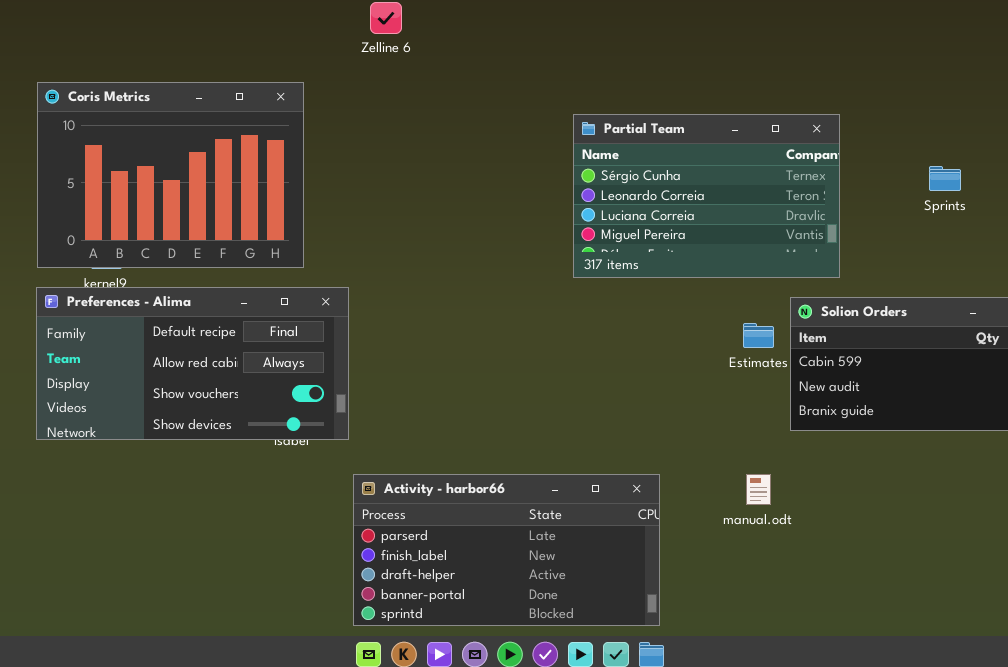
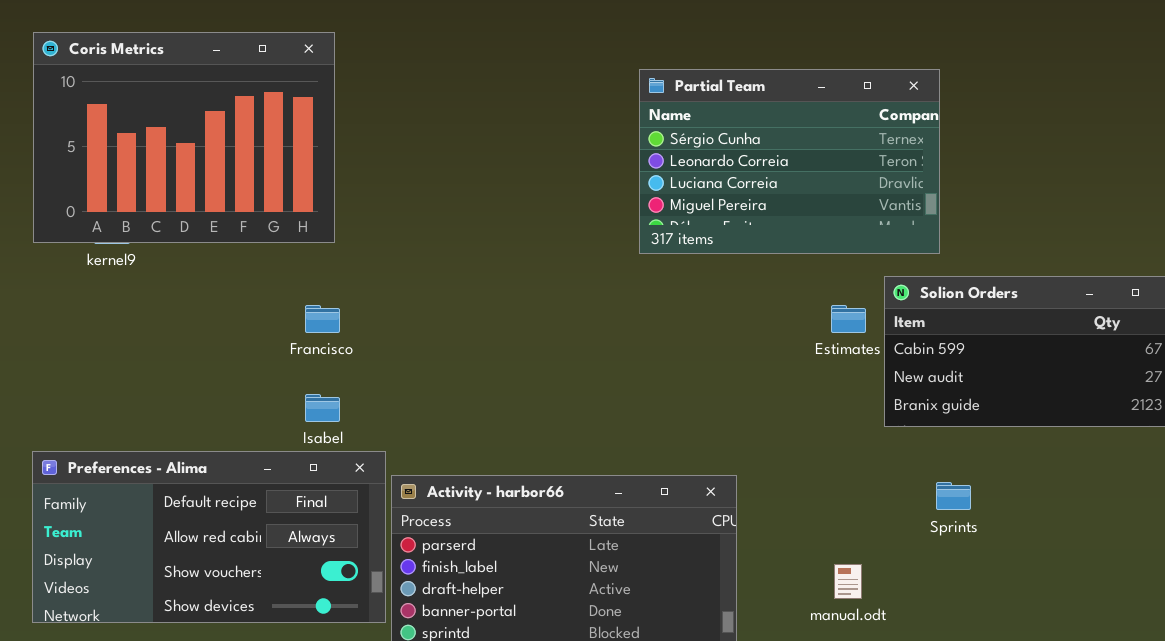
Sprints: [929,166,961,191] -> [936,482,971,510], moved
Preferences - Alima: [36,287,349,440] -> [32,451,386,623], moved
manual.odt: [746,474,771,505] -> [834,564,862,599], moved

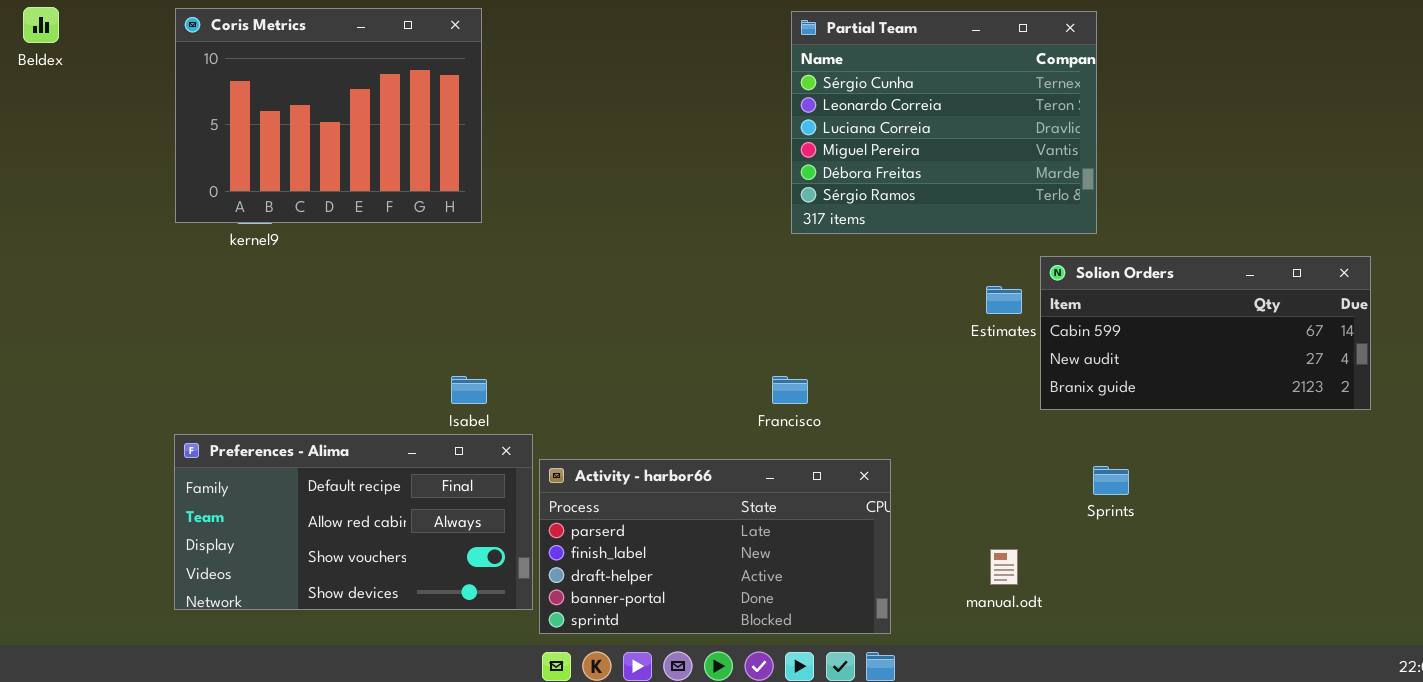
Partial Team: [639,69,940,254] -> [791,11,1097,234], resized
Francisco: [305,305,340,333] -> [772,376,808,404], moved

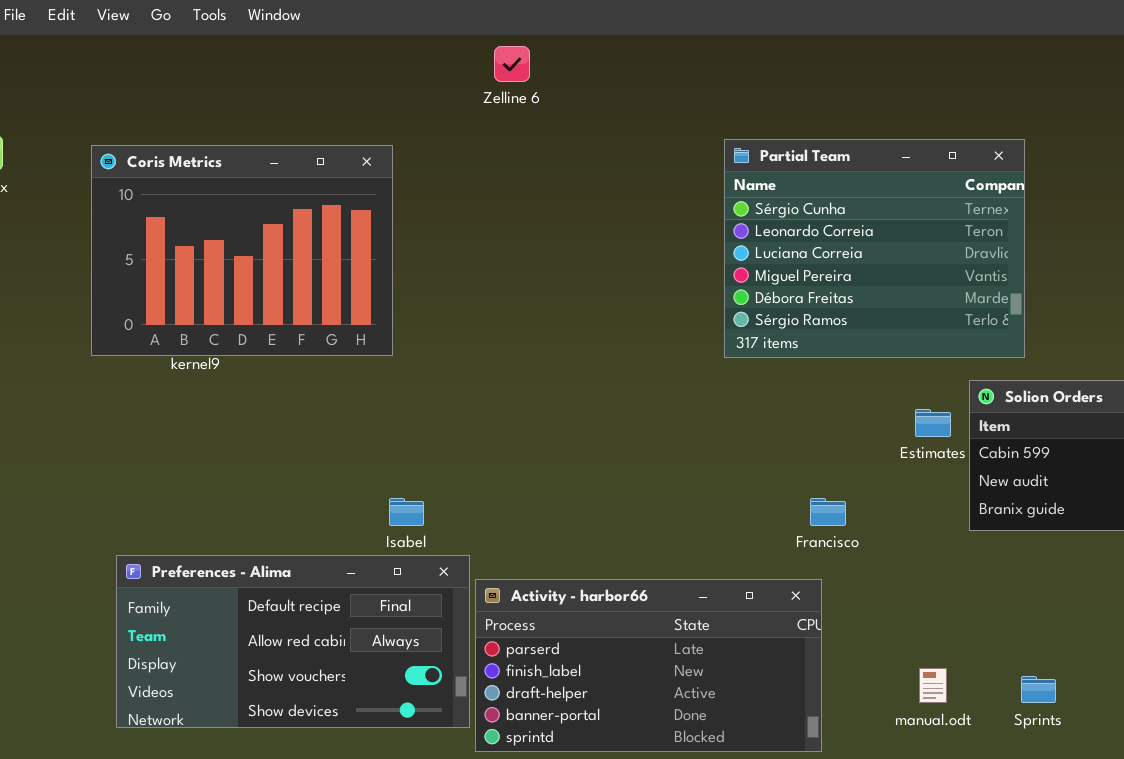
Coris Metrics: [175,8,482,223] -> [91,145,393,356], moved
Francisco: [772,376,808,404] -> [810,498,846,526], moved
Sprints: [1093,466,1129,495] -> [1021,676,1056,703], moved

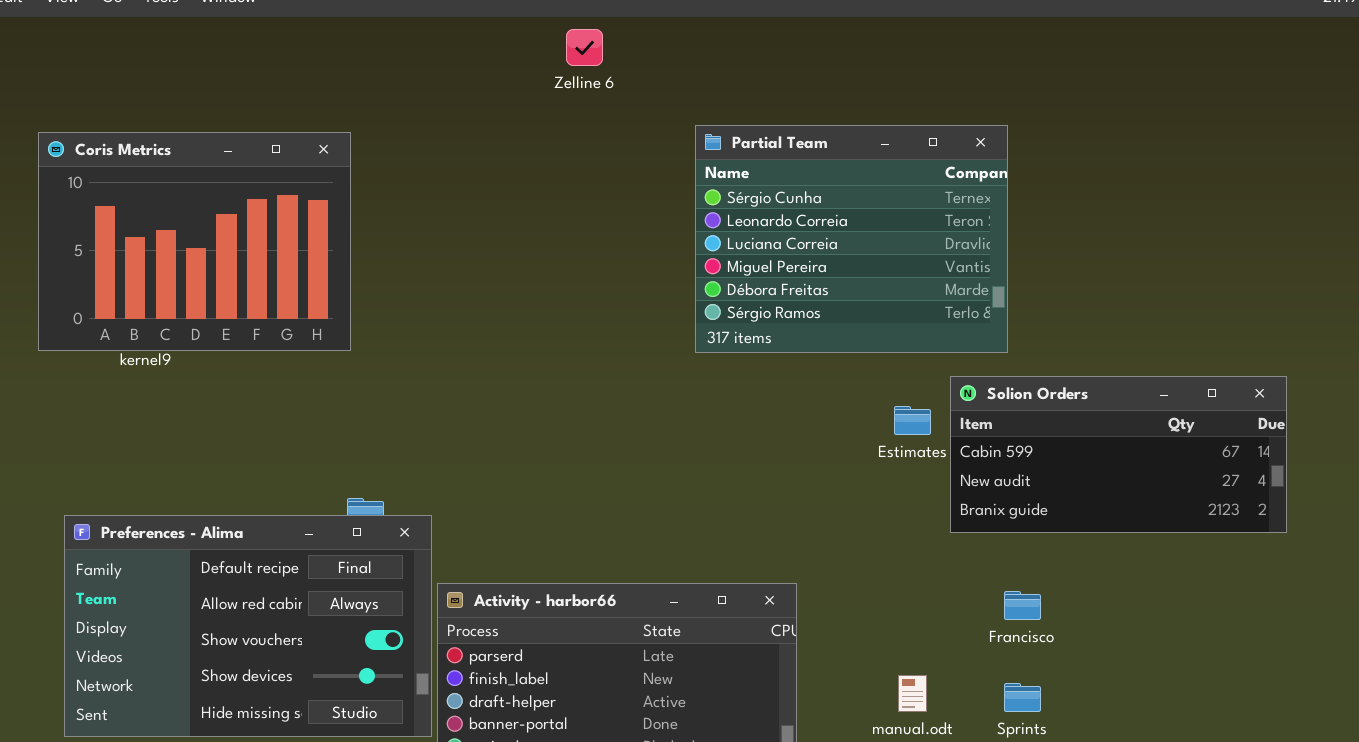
Zelline 6: [494,46,530,82] -> [566,29,603,66], moved
Francisco: [810,498,846,526] -> [1004,591,1041,620], moved
Preferences - Alima: [116,555,470,728] -> [64,515,432,737], resized

